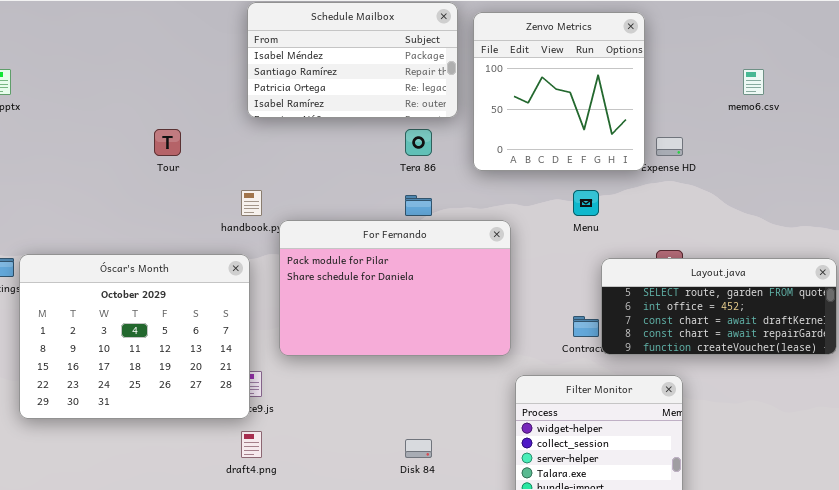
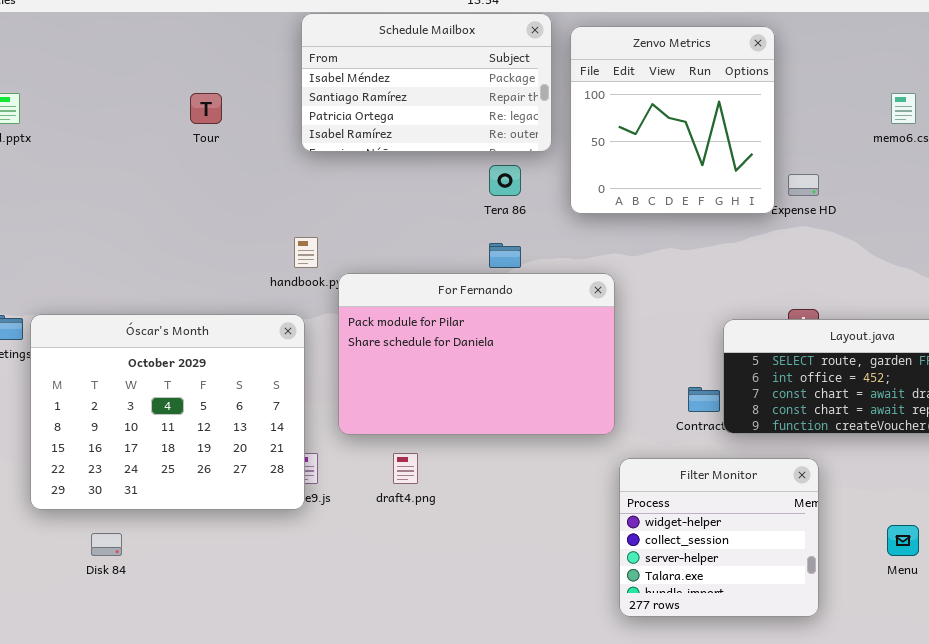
Tour: [154,129,181,156] -> [190,93,222,124], moved
Menu: [573,190,599,216] -> [887,525,919,556], moved
draft4.png: [241,431,262,458] -> [393,453,418,484], moved
Disk 84: [405,439,432,458] -> [91,533,122,556], moved

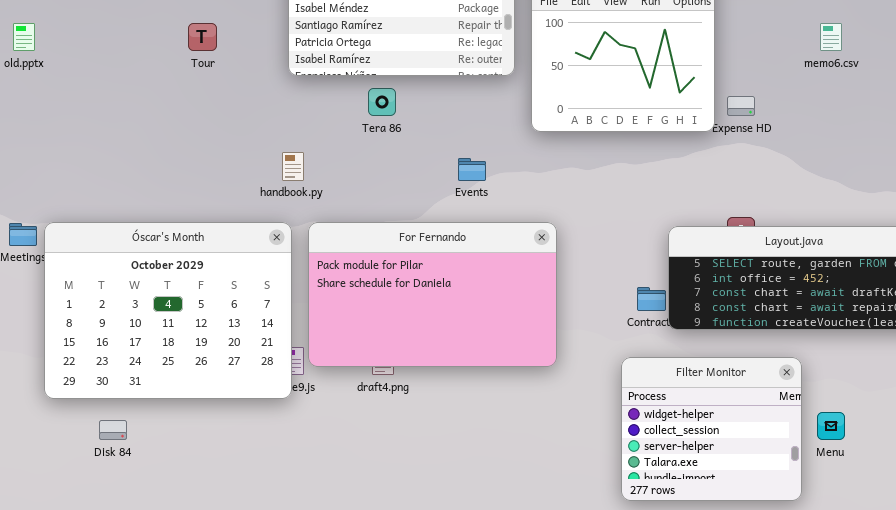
Tera 86: [489,165,521,196] -> [368,88,396,116], moved
For Fernando: [338,273,615,435] -> [308,222,557,367], moved
Filter Monitor: [619,458,819,617] -> [621,357,802,501], moved

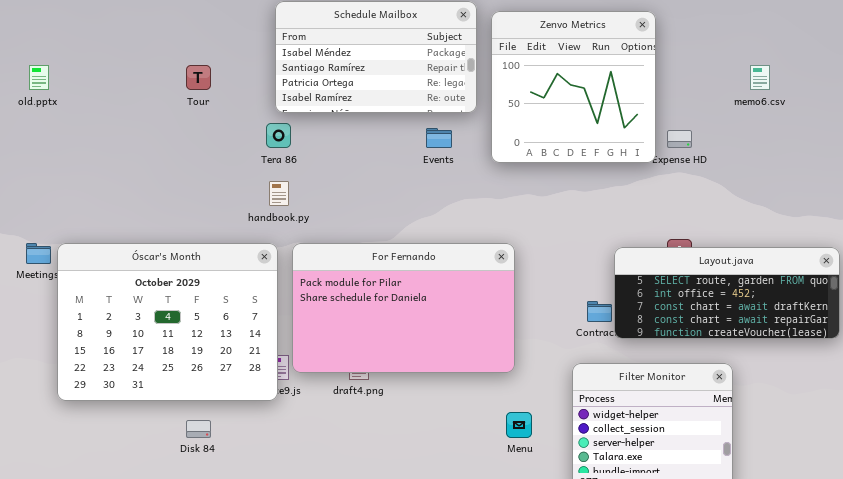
Tera 86: [368,88,396,116] -> [266,123,291,148], moved
Events: [458,158,486,181] -> [426,128,452,148], moved
Menu: [817,412,845,440] -> [506,412,532,438], moved
Disk 84: [99,420,127,440] -> [186,420,211,438], moved

